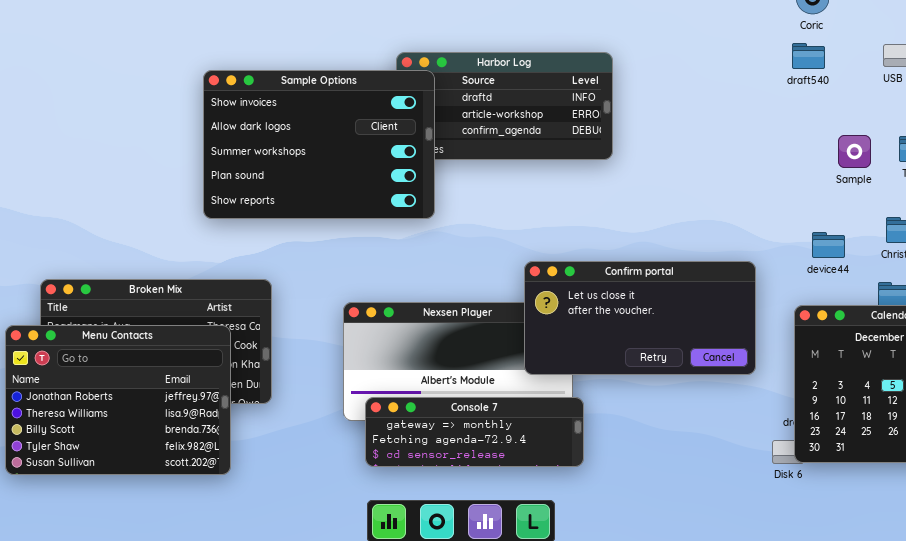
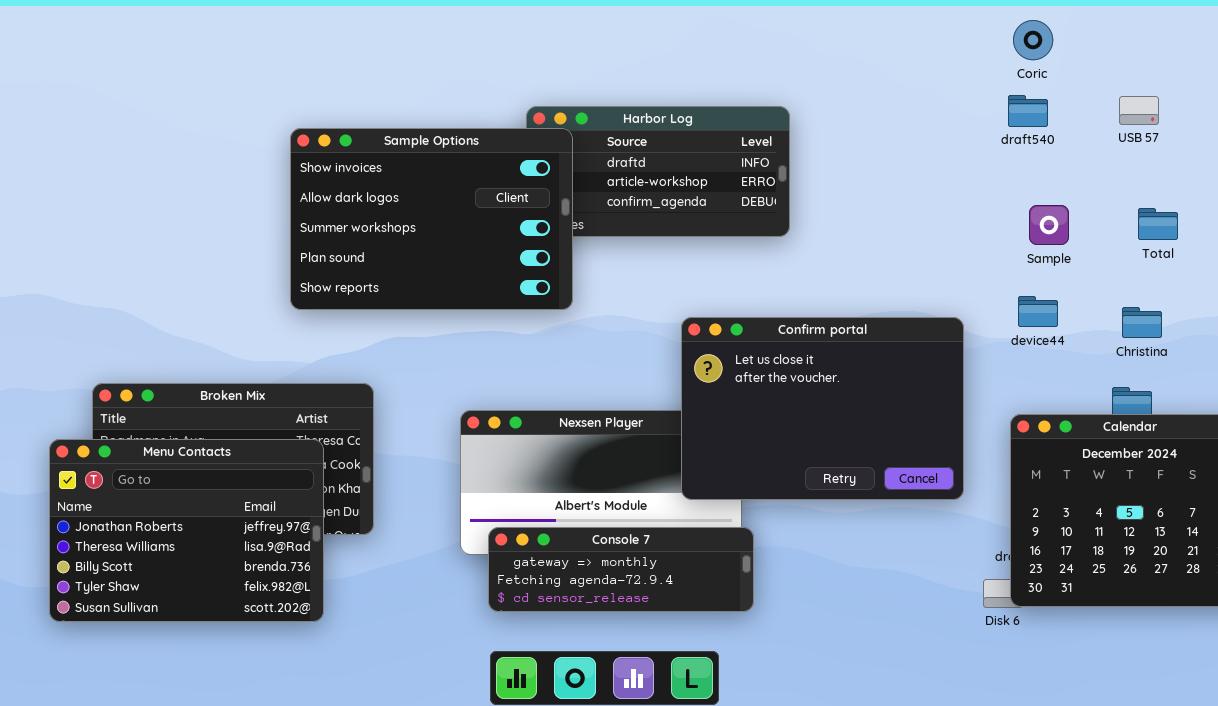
Sample: [838,135,871,168] -> [1029,205,1069,245], moved
device44: [812,232,845,258] -> [1018,296,1058,327], moved
Confirm portal: [524,261,756,375] -> [681,317,964,500], resized

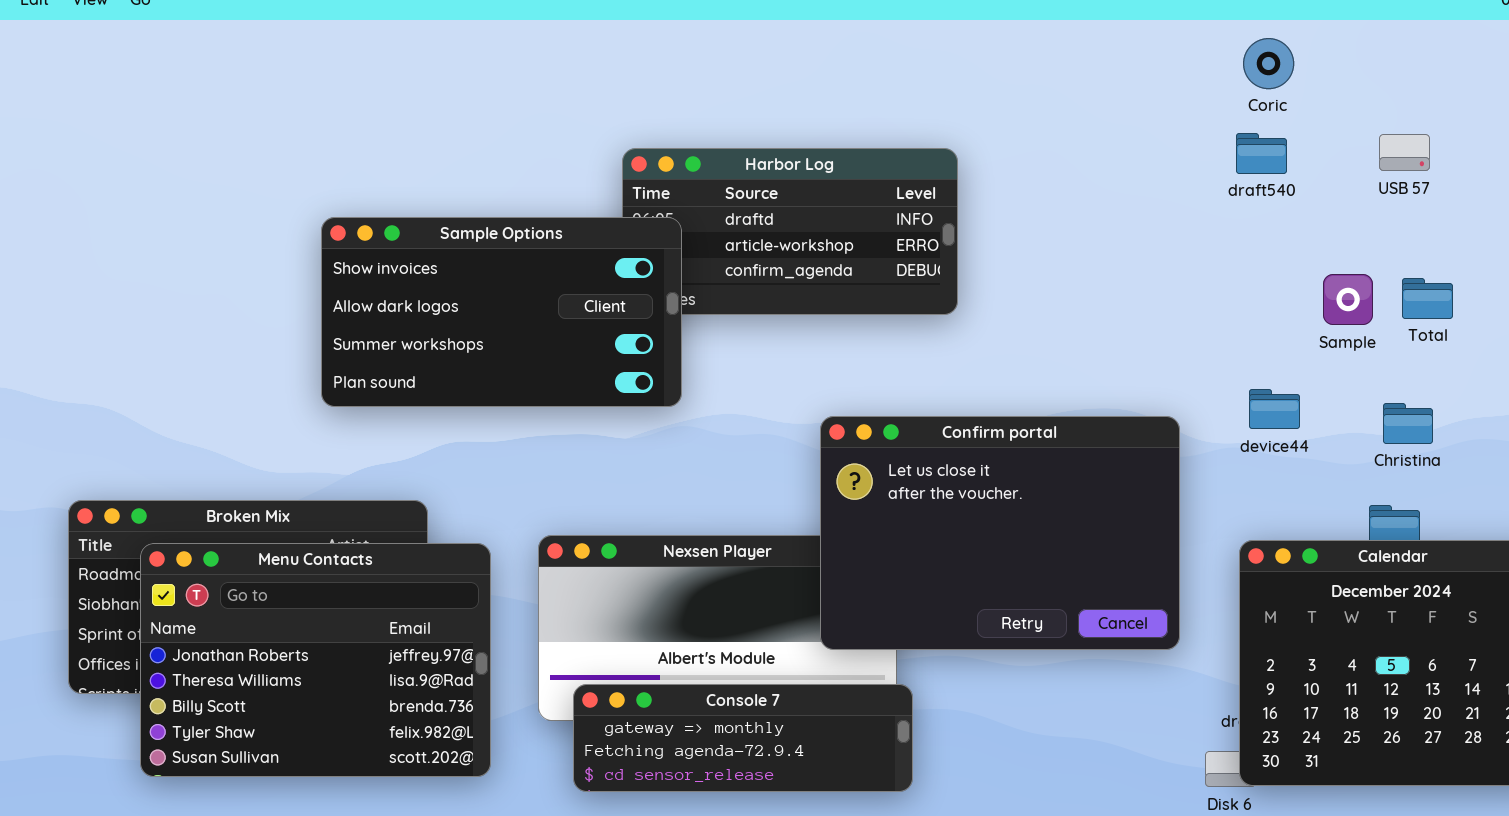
Sample Options: [290,128,573,310] -> [321,217,682,407], resized
Sample: [1029,205,1069,245] -> [1323,274,1373,325], moved
Menu Contacts: [49,439,324,622] -> [140,543,491,777], moved

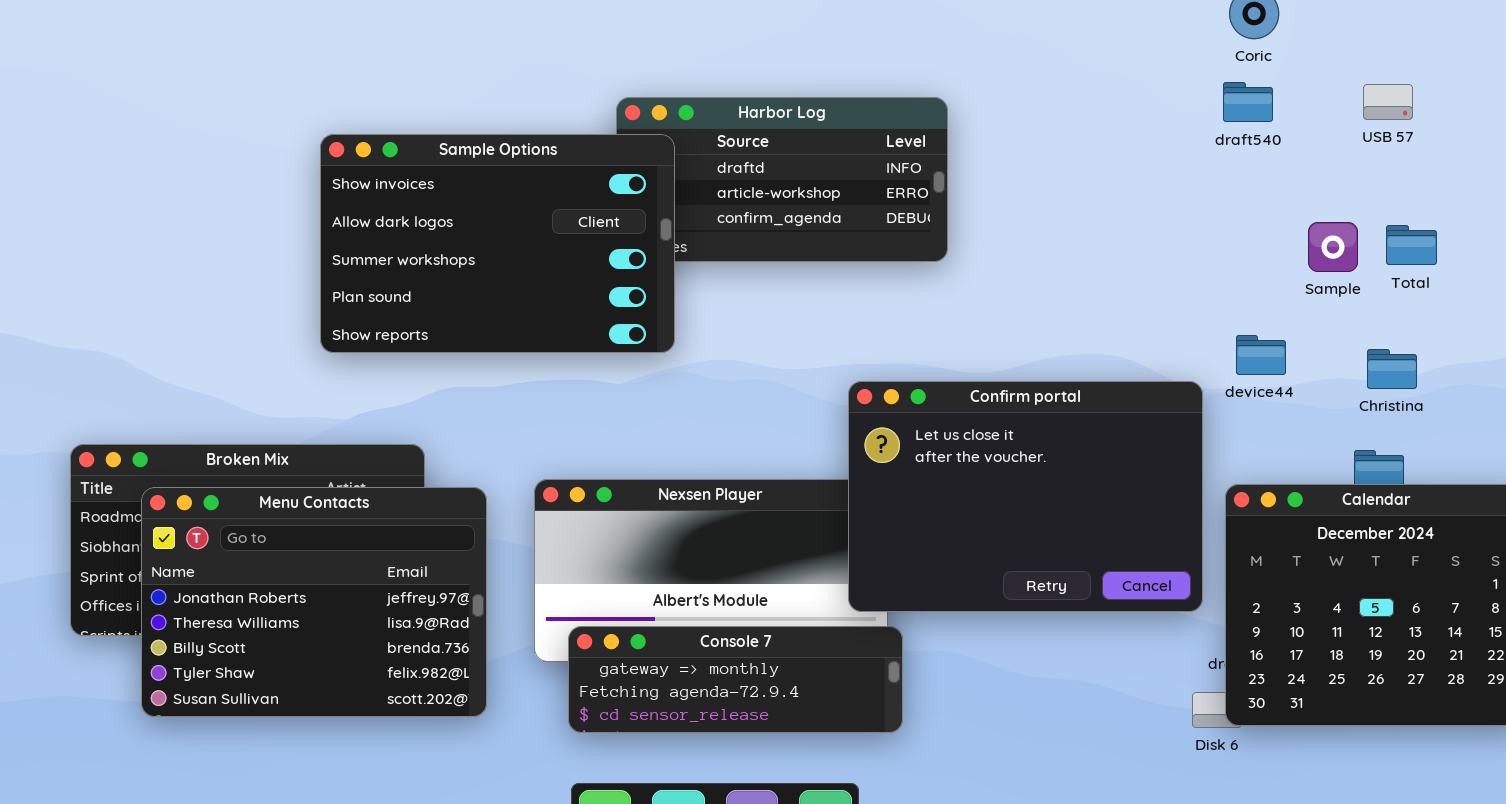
Sample Options: [321,217,682,407] -> [320,134,675,353], resized
Confirm portal: [820,416,1180,650] -> [848,381,1203,612], moved

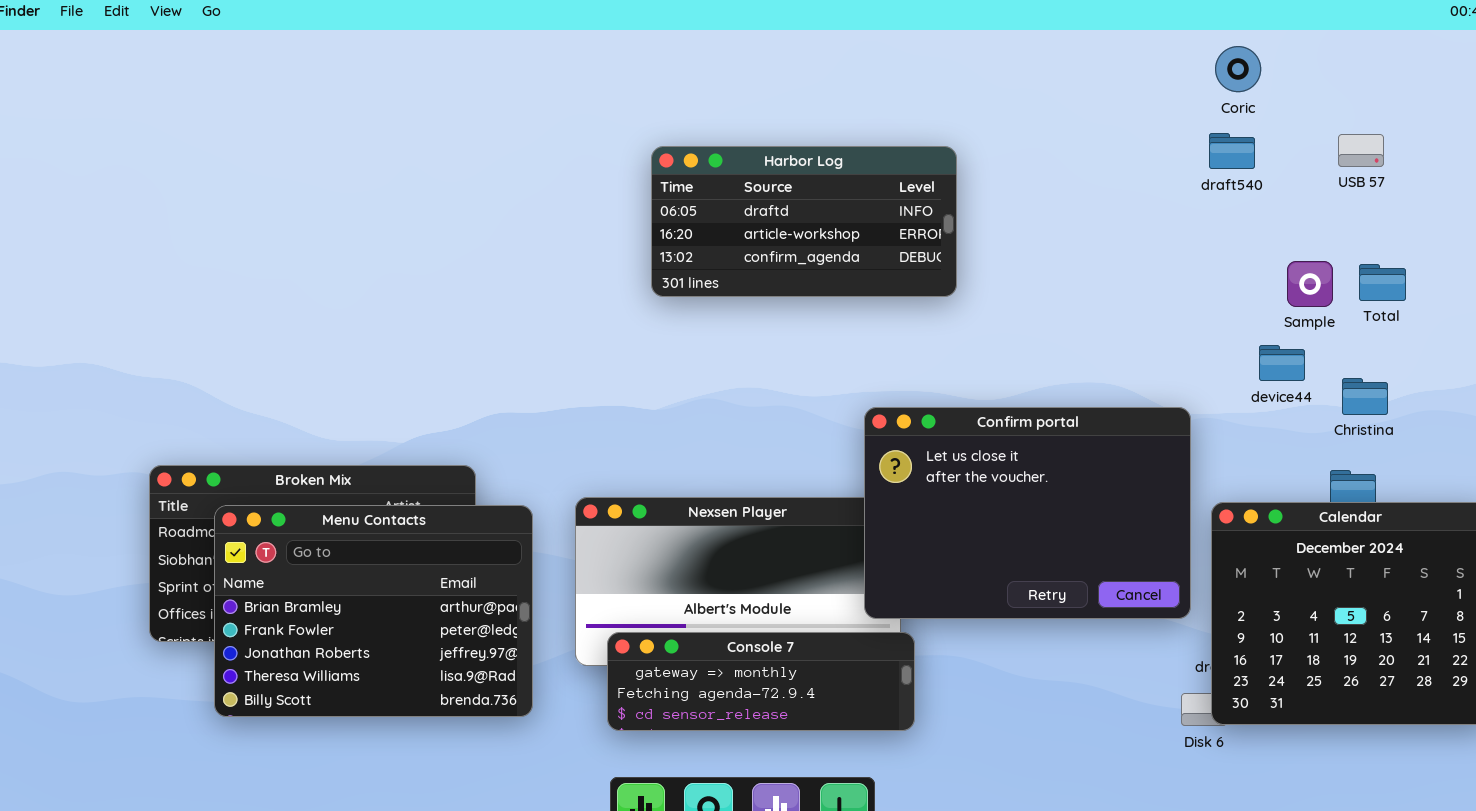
Sample Options: [320,134,675,353] -> none, closed
device44: [1236,335,1286,375] -> [1259,345,1305,381], moved
Menu Contacts: [141,487,487,717] -> [214,505,533,717], scrolled up 2 rows

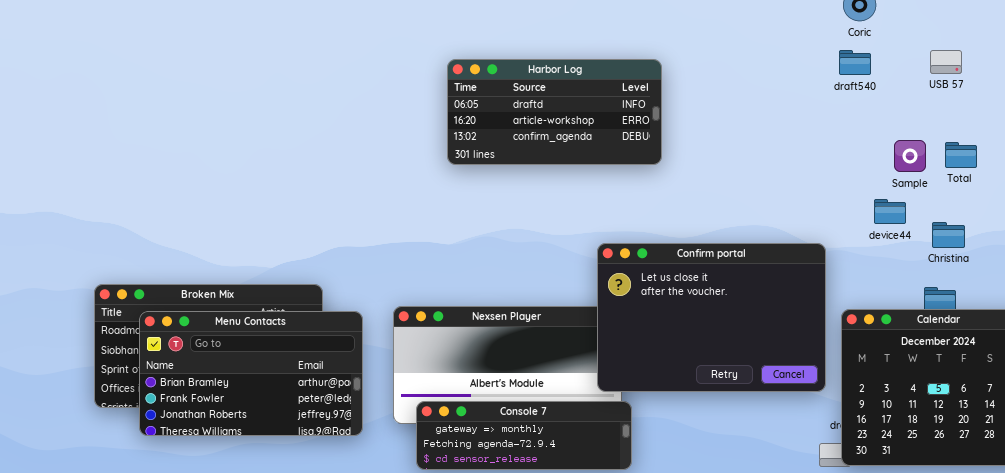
Menu Contacts: [214,505,533,717] -> [139,311,363,436], resized

